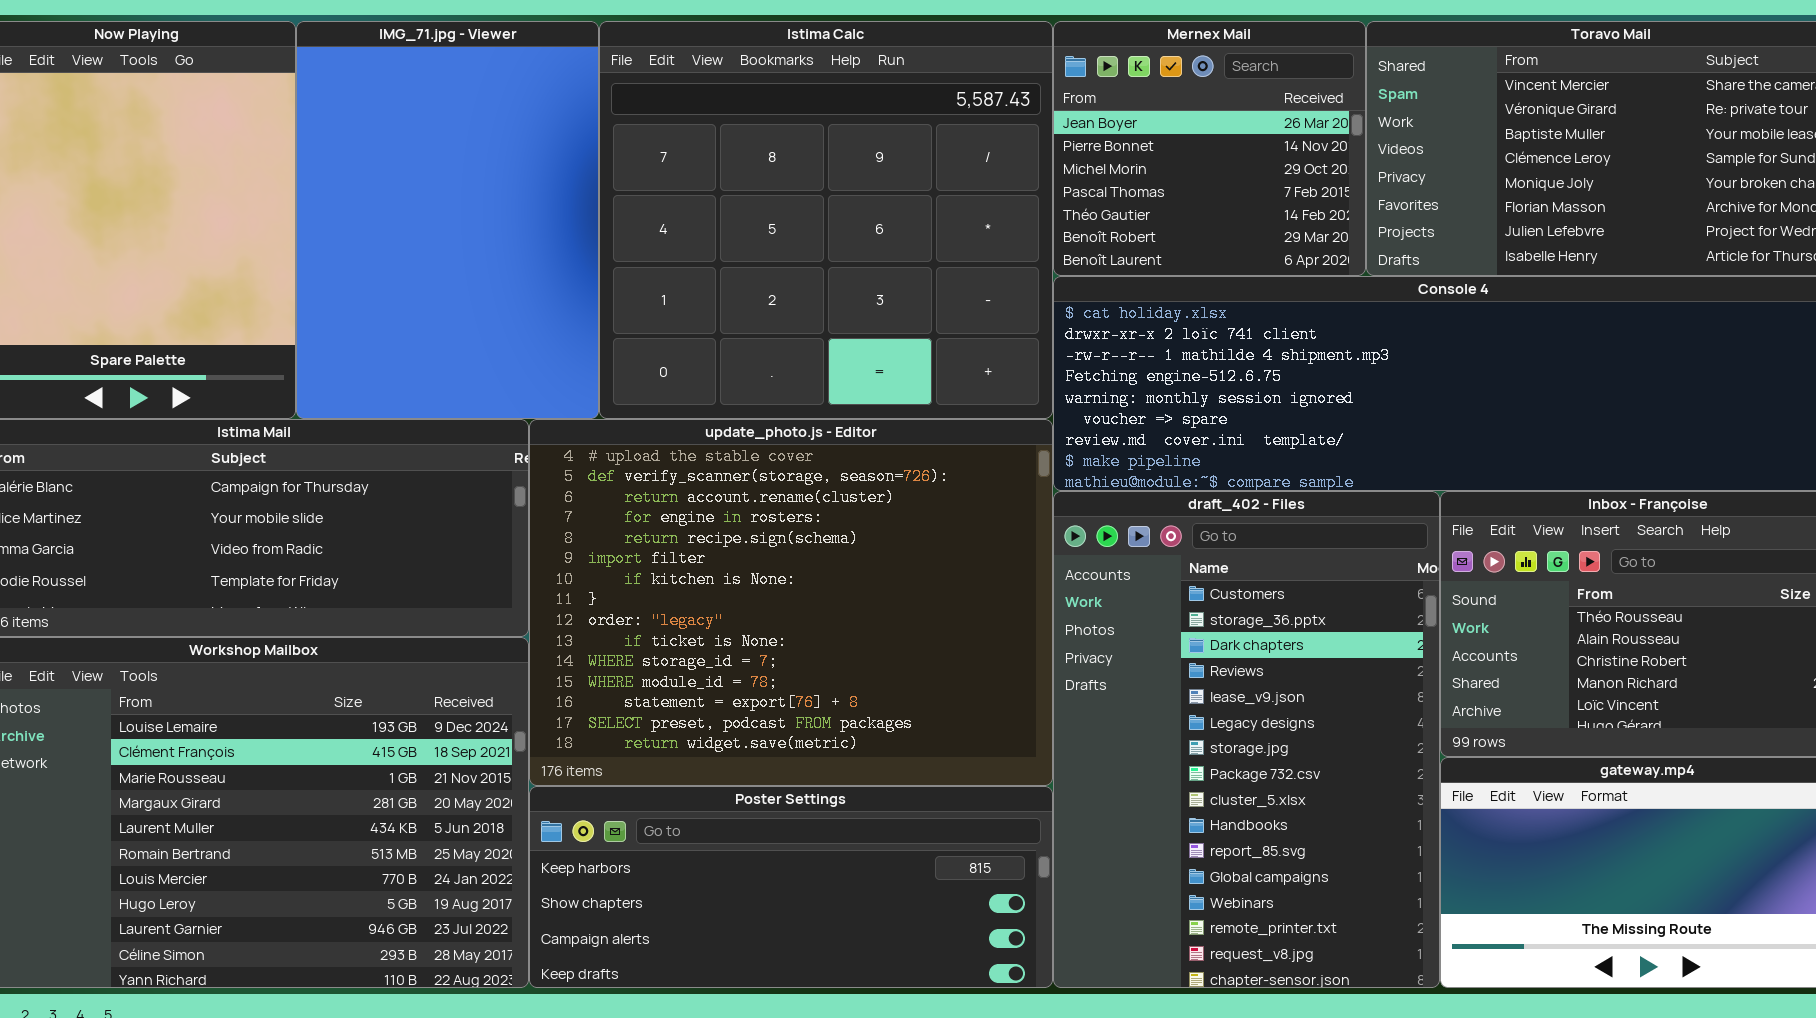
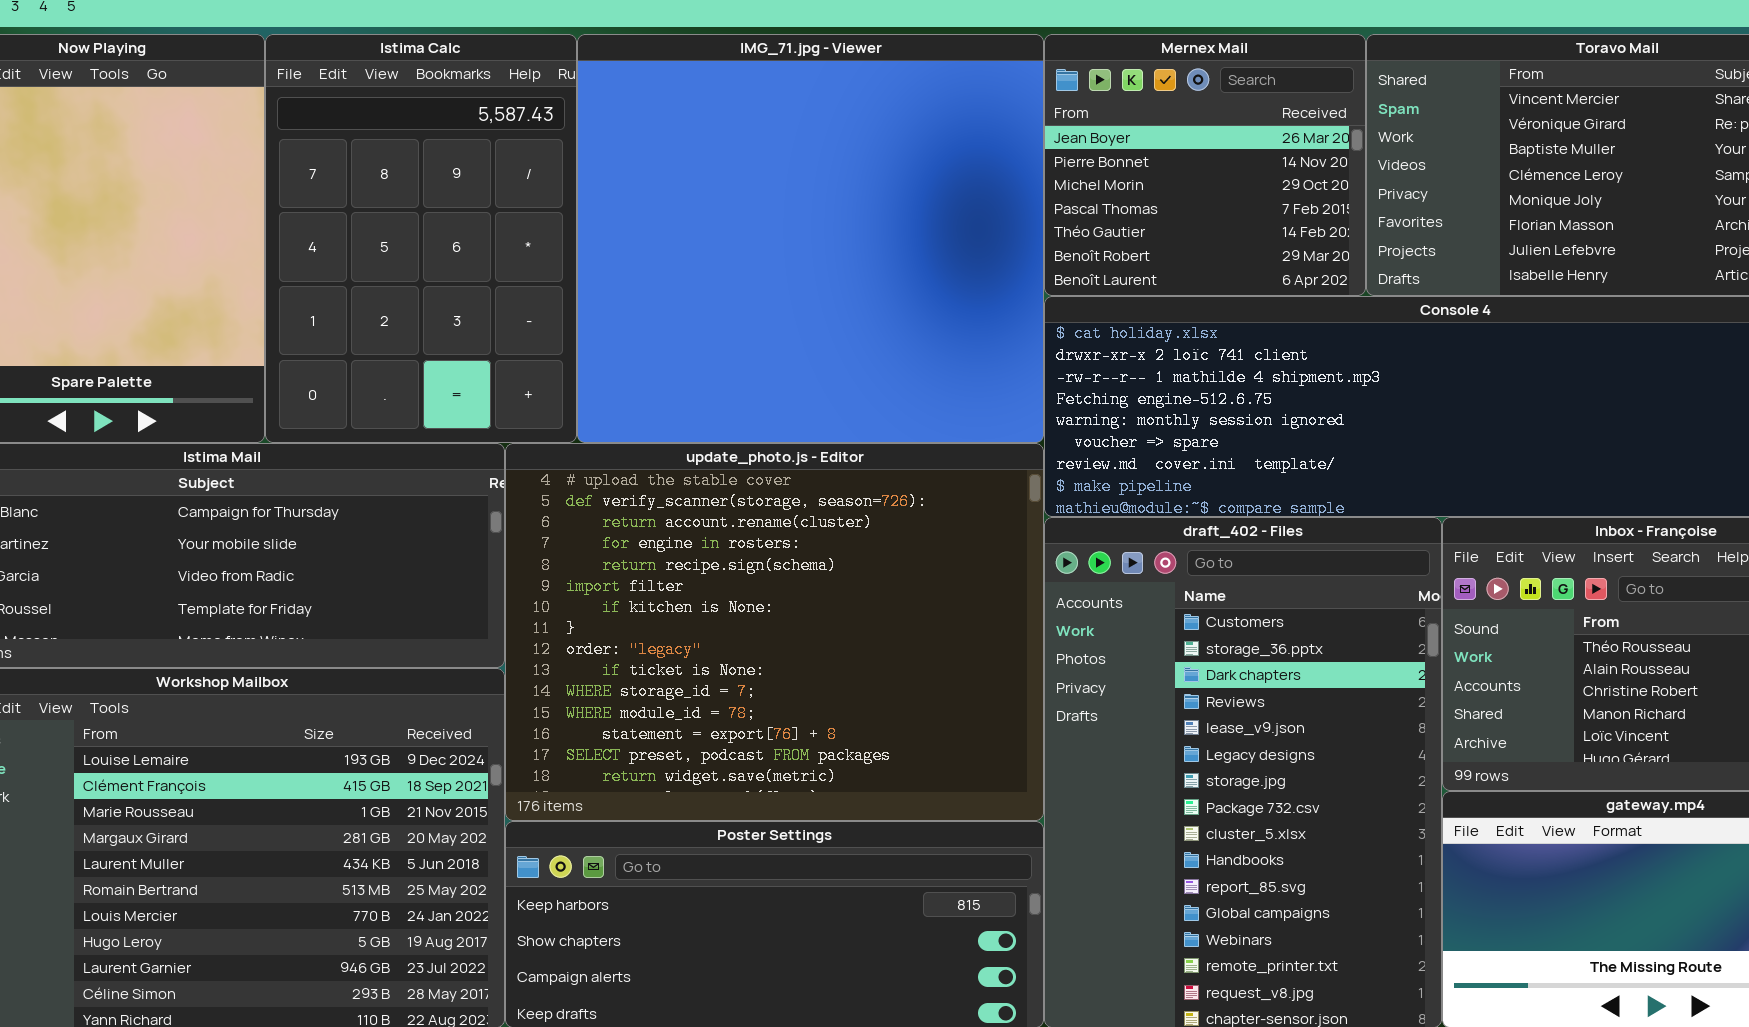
IMG_71.jpg - Viewer: [296,21,599,419] -> [577,34,1044,443], moved, resized
Istima Calc: [599,21,1053,419] -> [265,34,577,443], moved, resized

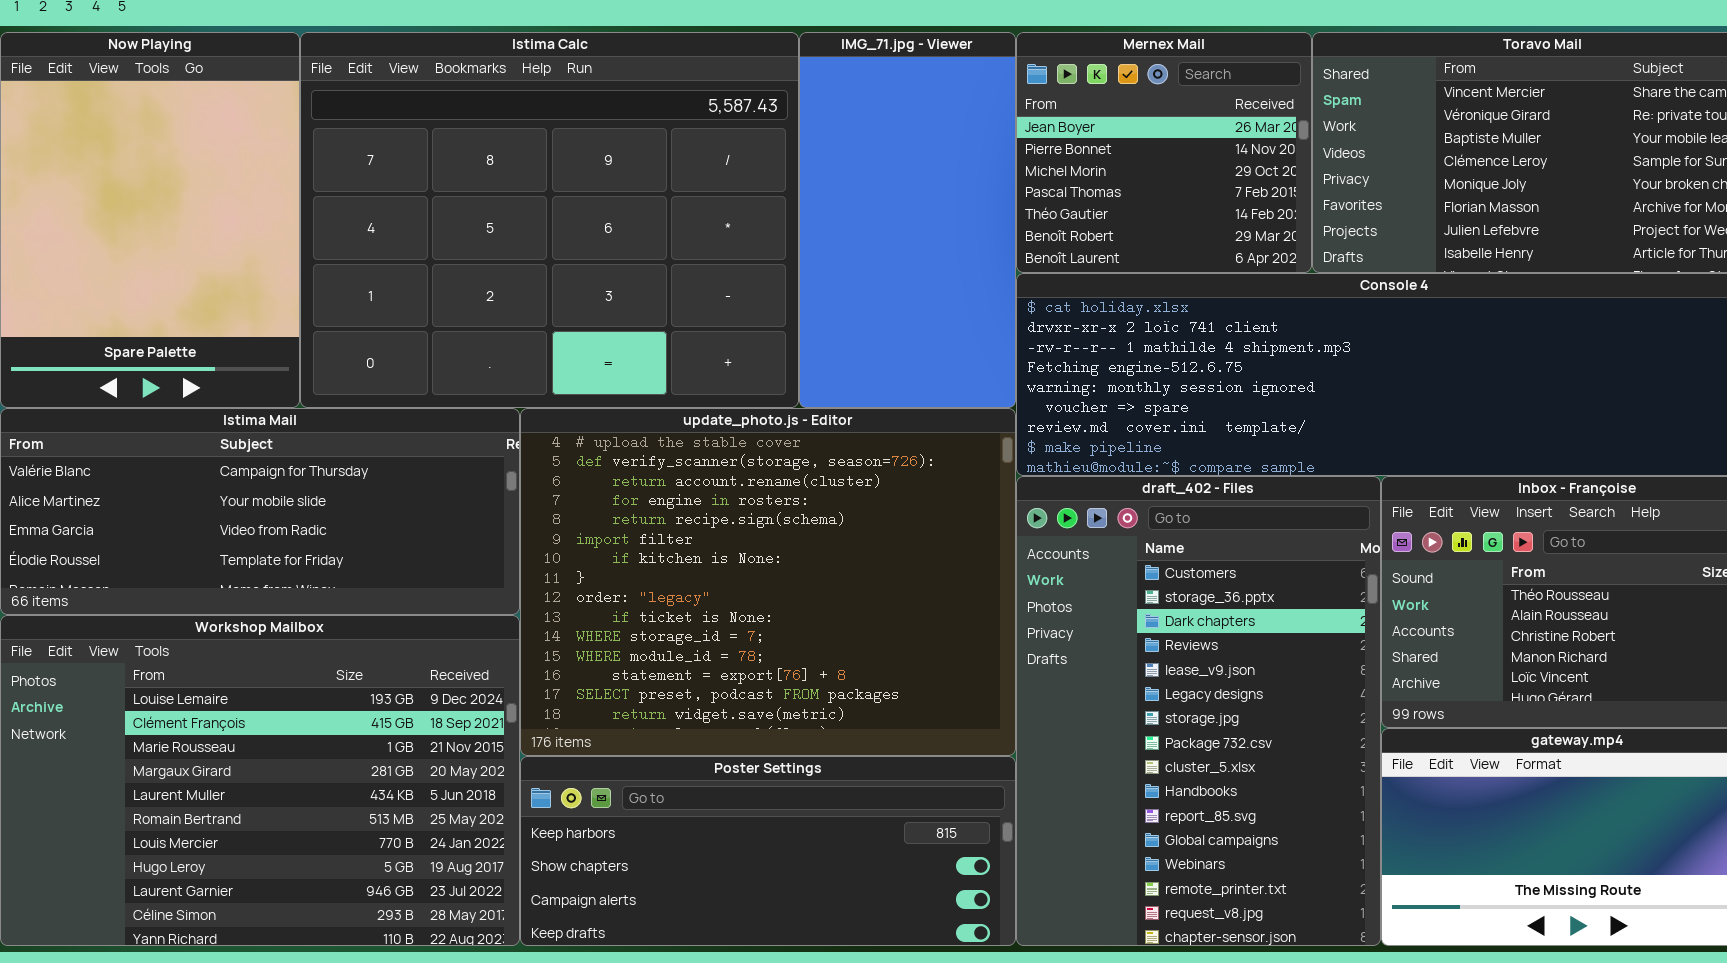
Istima Calc: [265,34,577,443] -> [300,32,799,408], resized
IMG_71.jpg - Viewer: [577,34,1044,443] -> [799,32,1016,408], resized

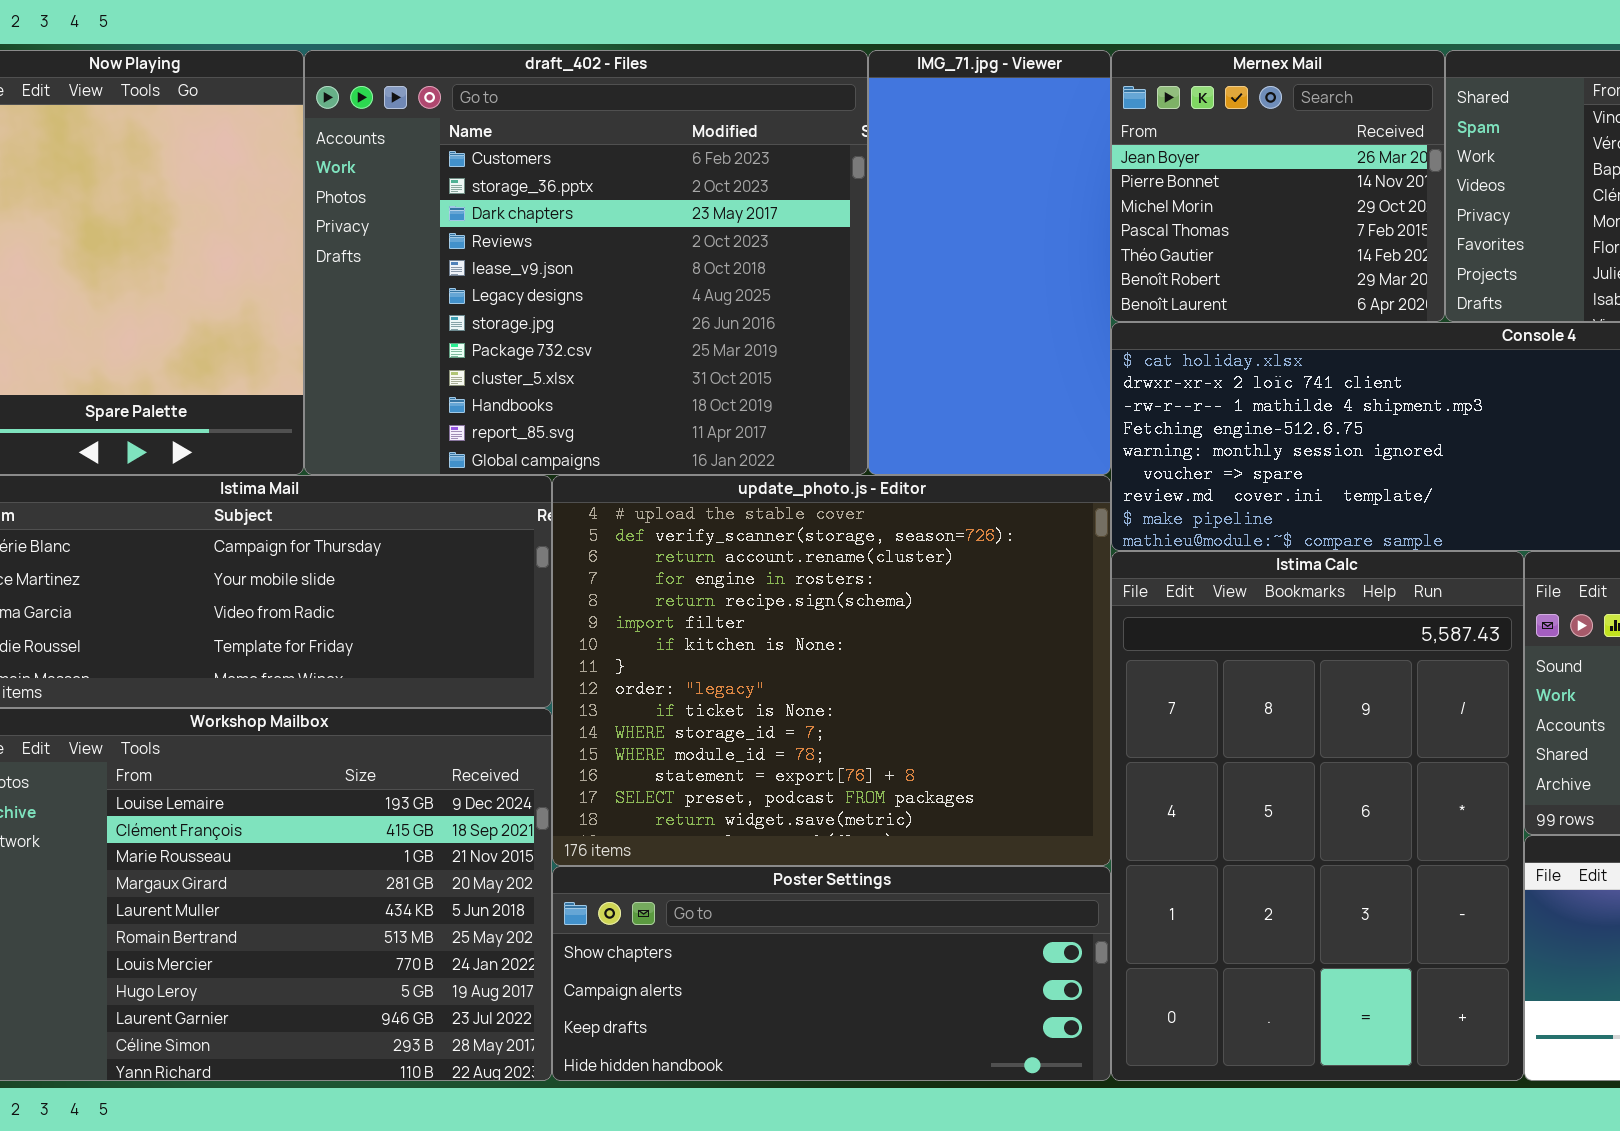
Istima Calc: [300,32,799,408] -> [1111,551,1524,1081], moved, resized
draft_402 - Files: [1016,476,1381,946] -> [304,50,868,475], moved, resized
Poster Settings: [520,756,1016,946] -> [552,866,1111,1081], scrolled down 1 row

